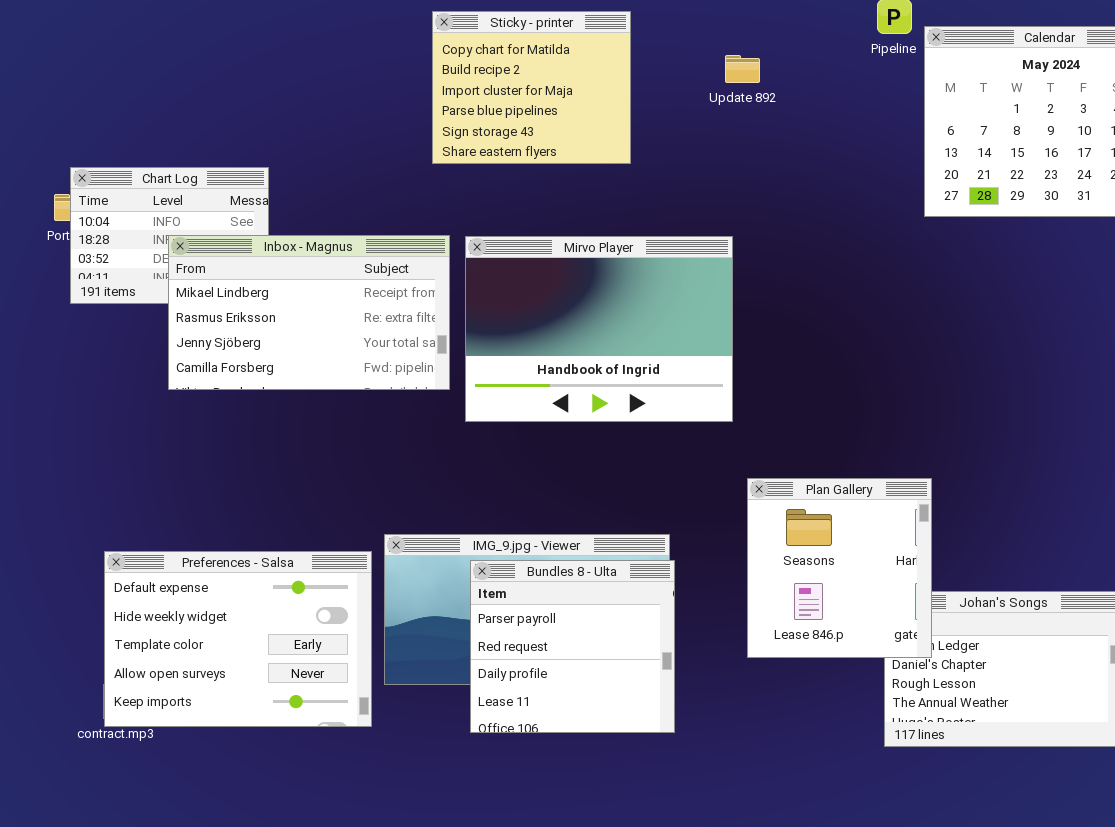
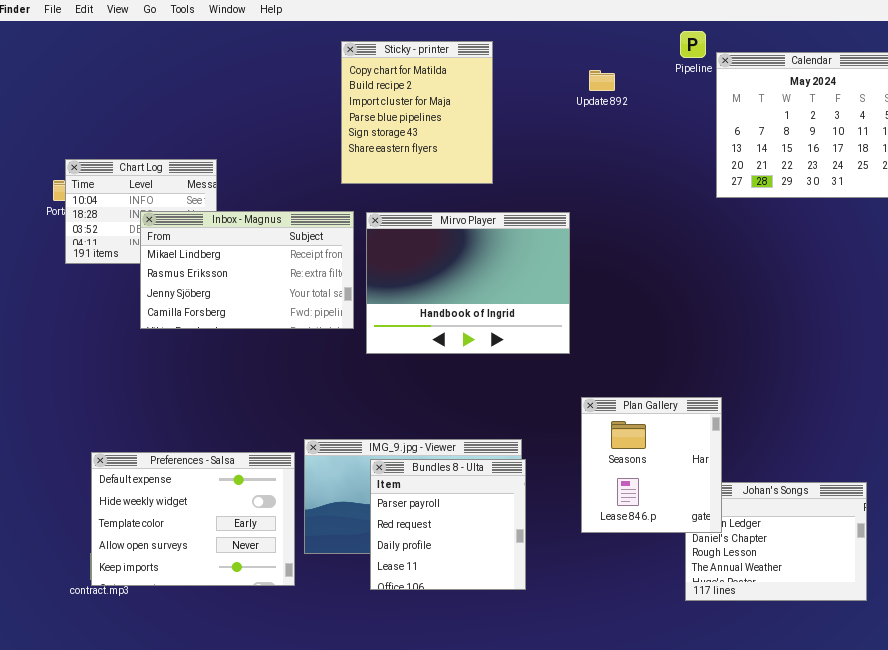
Sticky - printer: [432,11,631,164] -> [341,41,493,184], resized
Update 892: [725,55,760,83] -> [589,70,615,91], moved

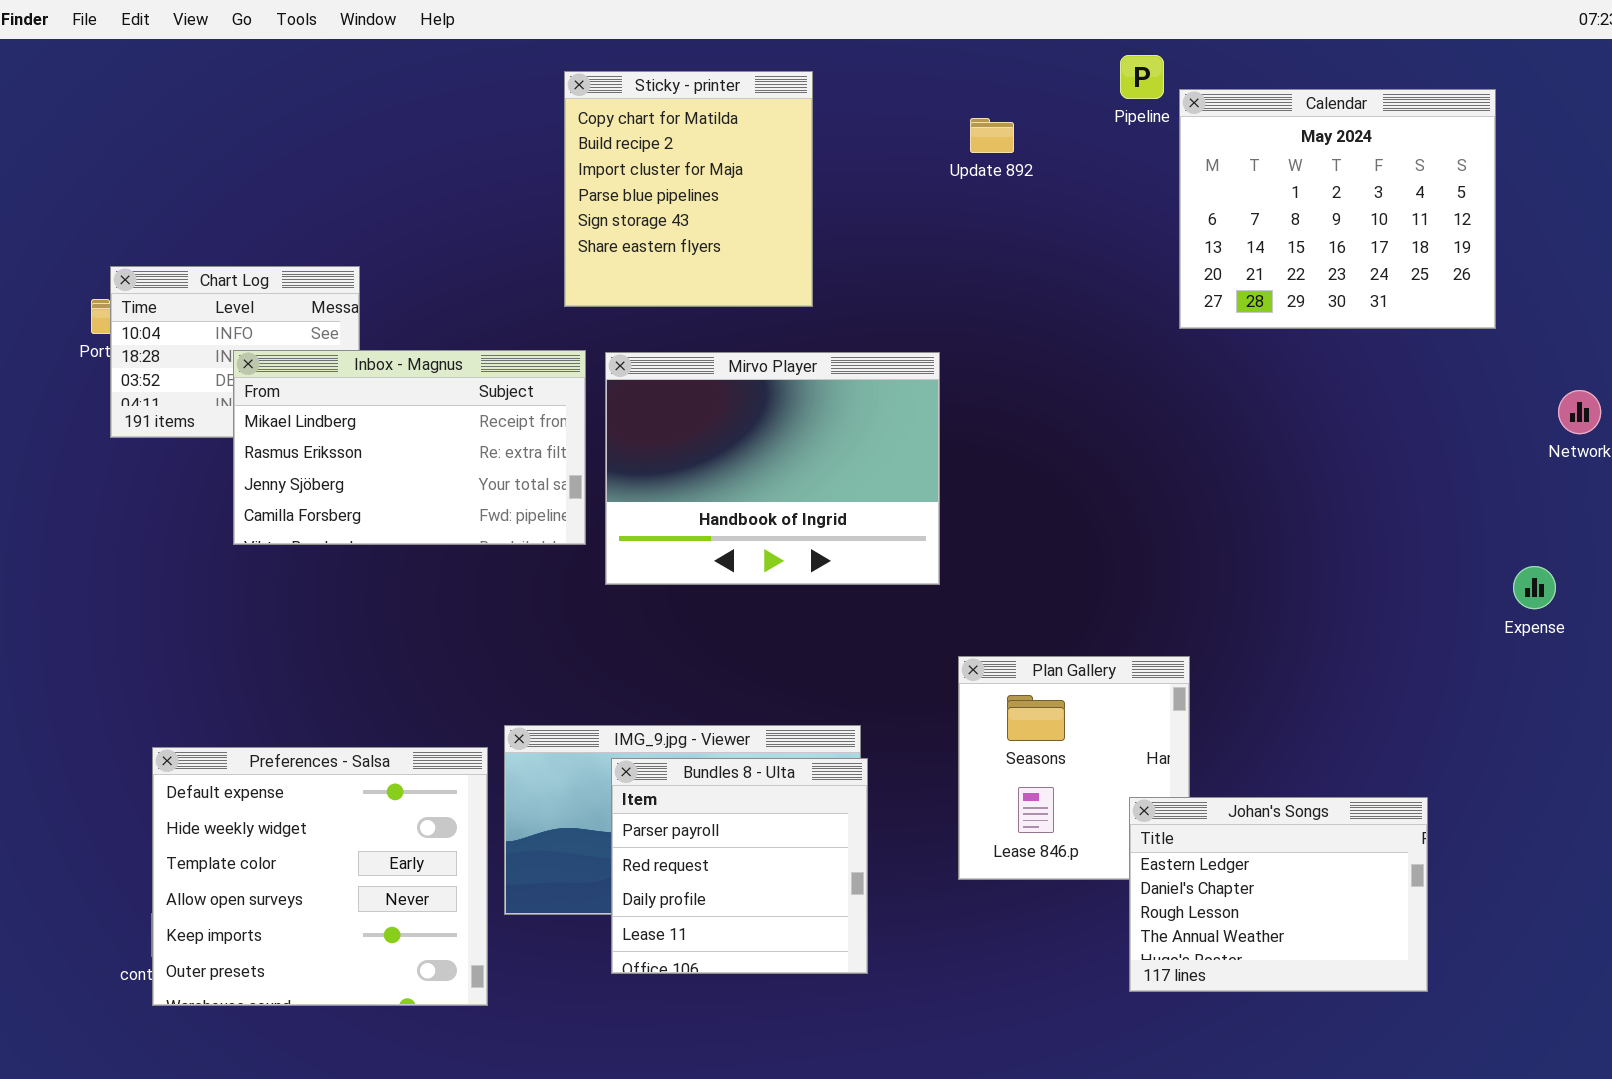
Preferences - Salsa: [91,452,295,586] -> [152,747,488,1006], resized
Johan's Songs: [685,482,867,601] -> [1129,797,1428,992], raised

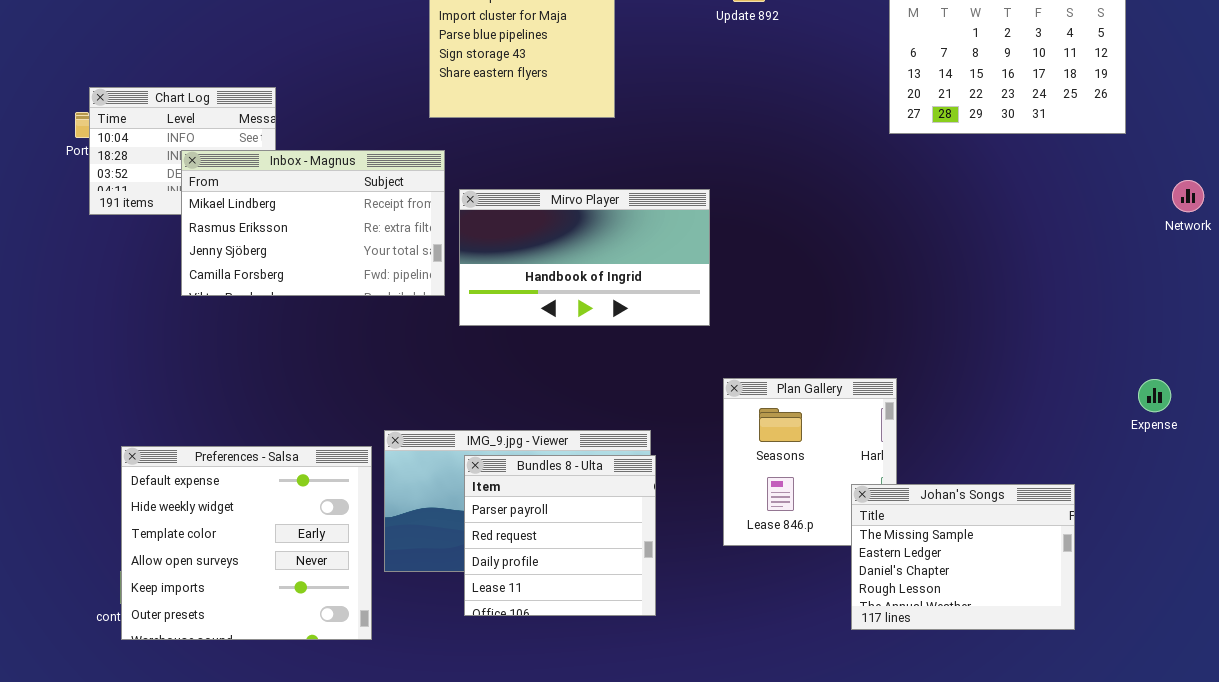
Mirvo Player: [605,352,940,585] -> [459,189,710,326], resized
Expense: [1513,566,1556,609] -> [1138,379,1171,412], moved
Johan's Songs: [1129,797,1428,992] -> [851,484,1075,630], scrolled up 1 row

